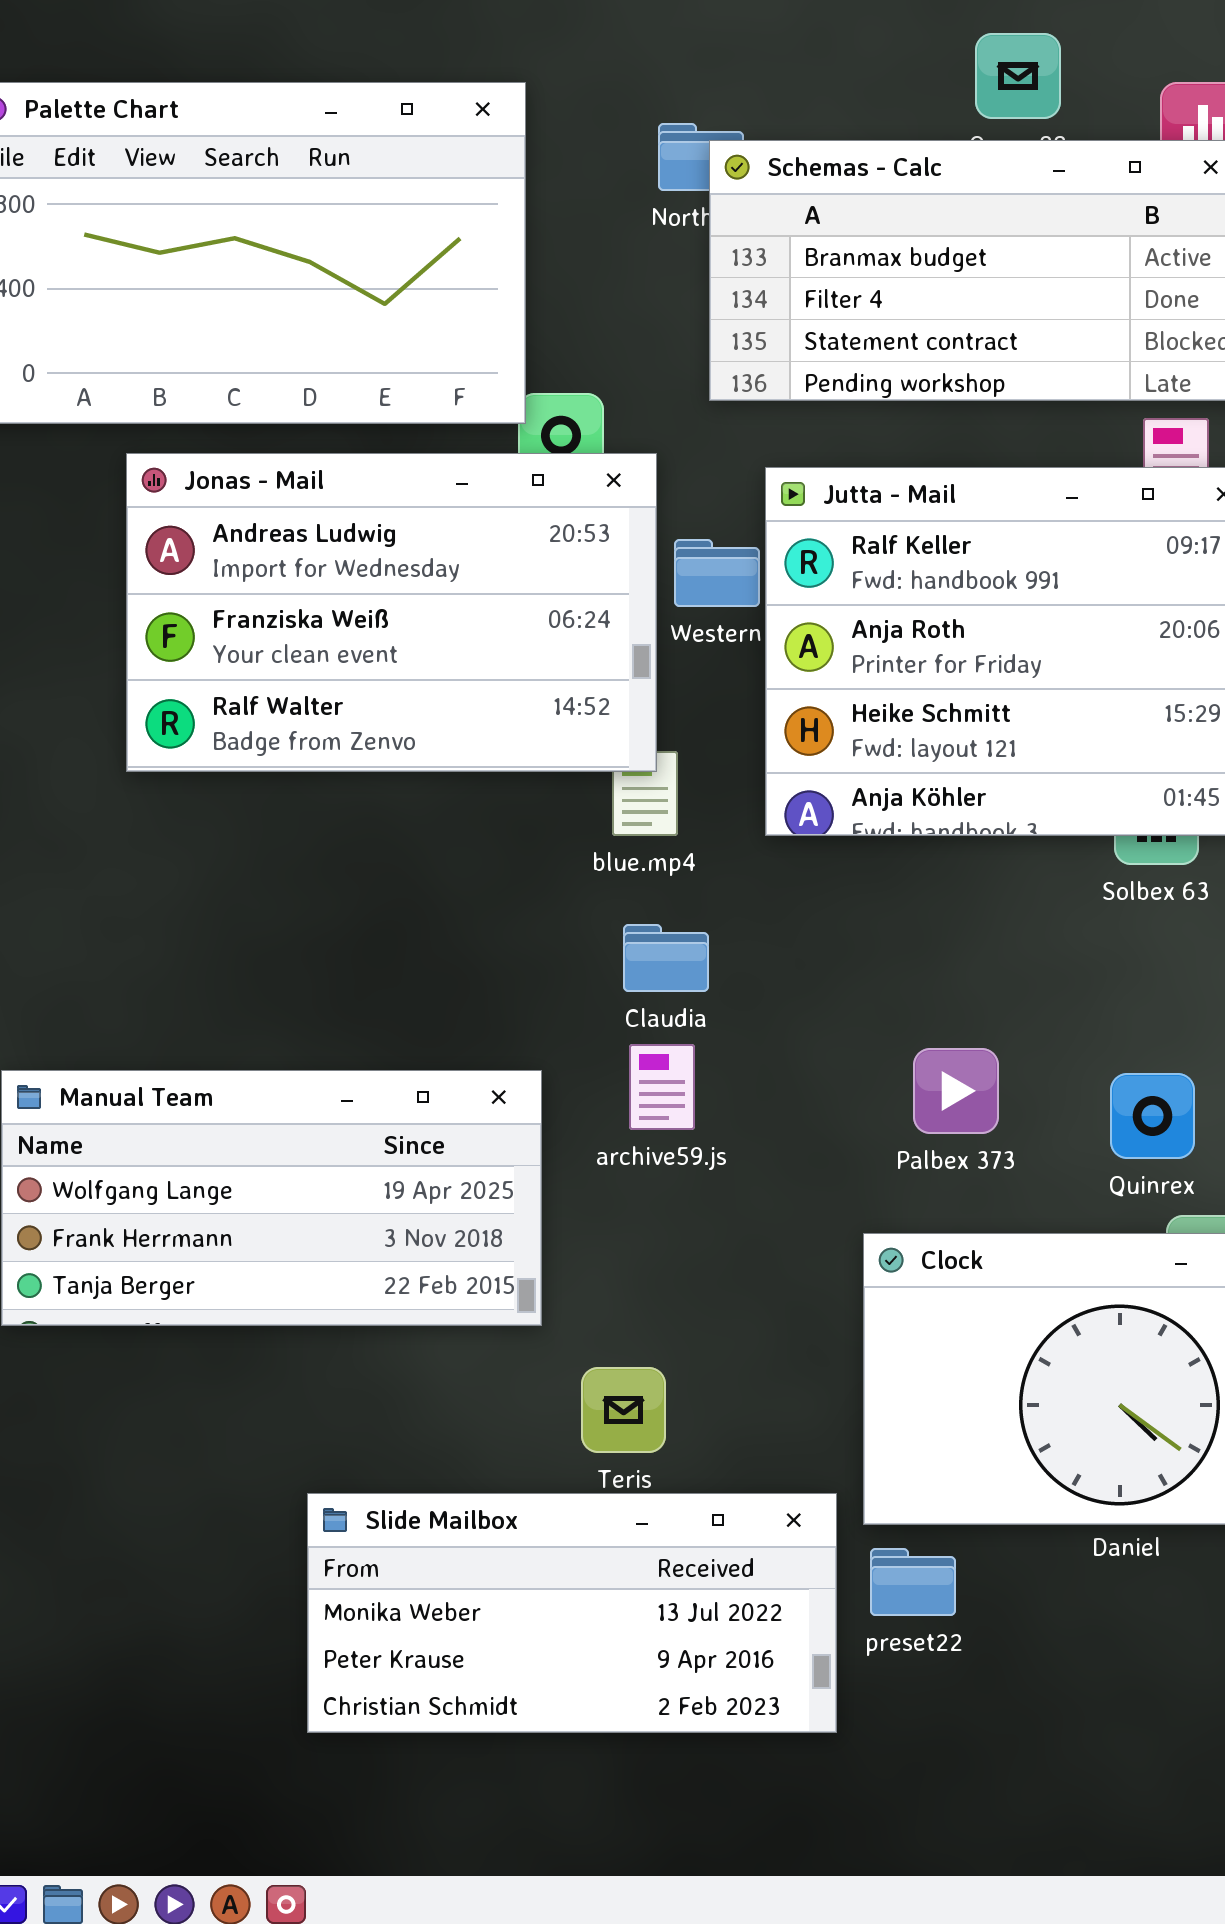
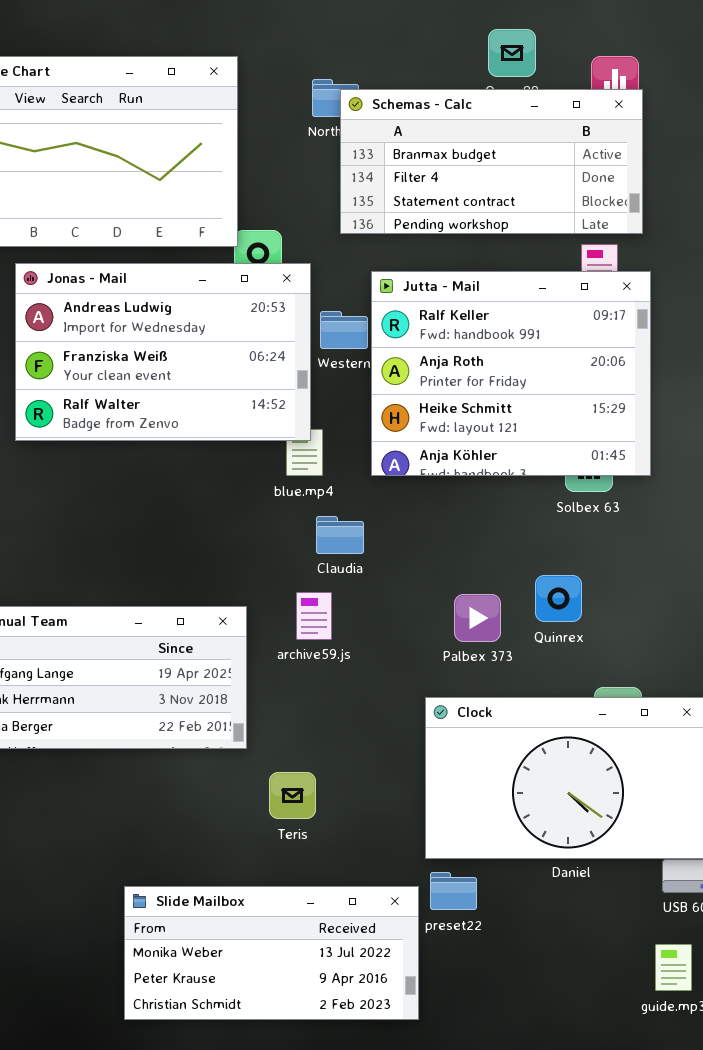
Claudia: [623,924,709,992] -> [316,516,364,554], moved
Quinrex: [1110,1073,1195,1159] -> [535,575,582,622], moved
Slide Mailbox: [307,1493,837,1733] -> [124,886,419,1020], moved

